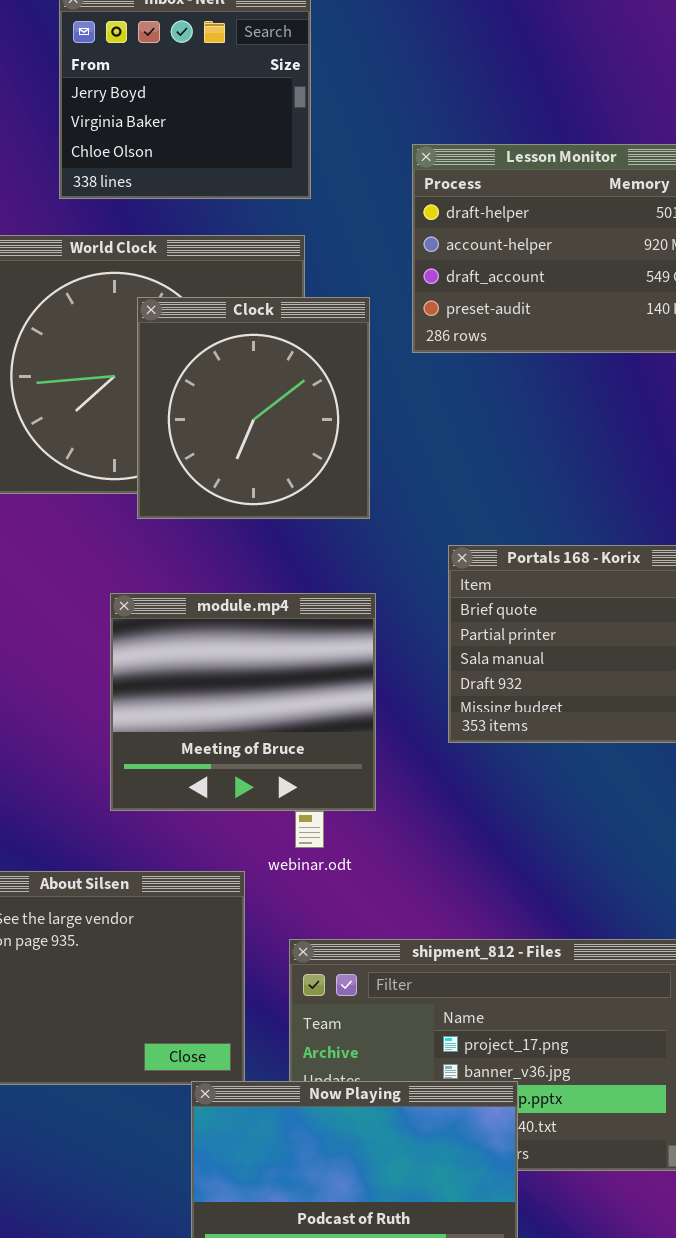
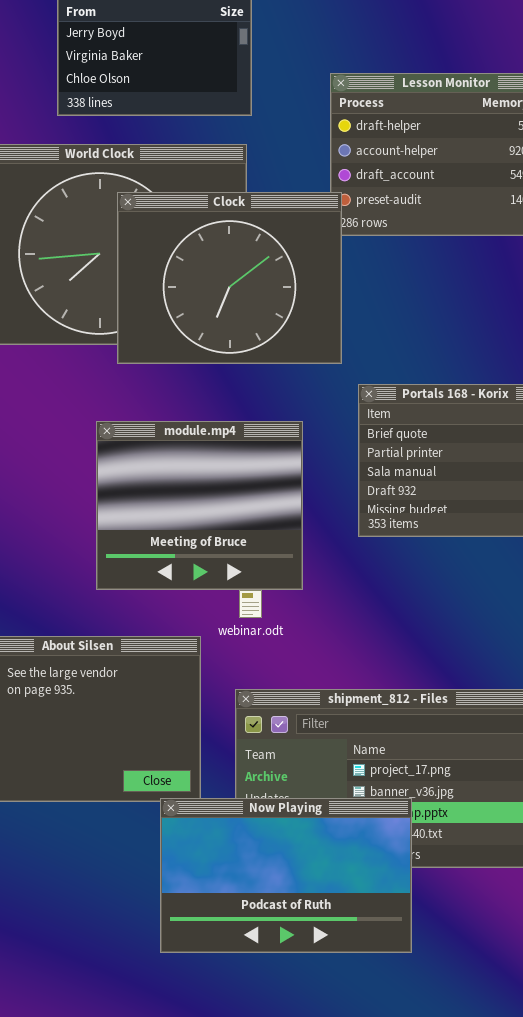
Clock: [137,297,370,519] -> [117,192,342,364], resized

